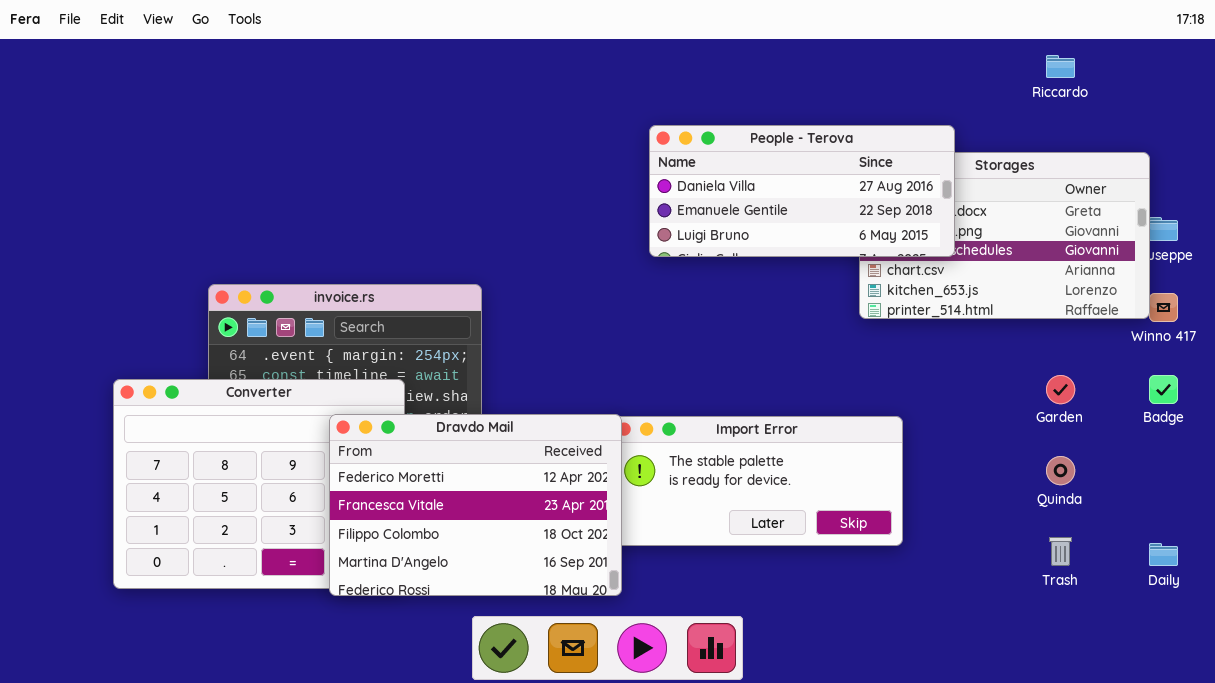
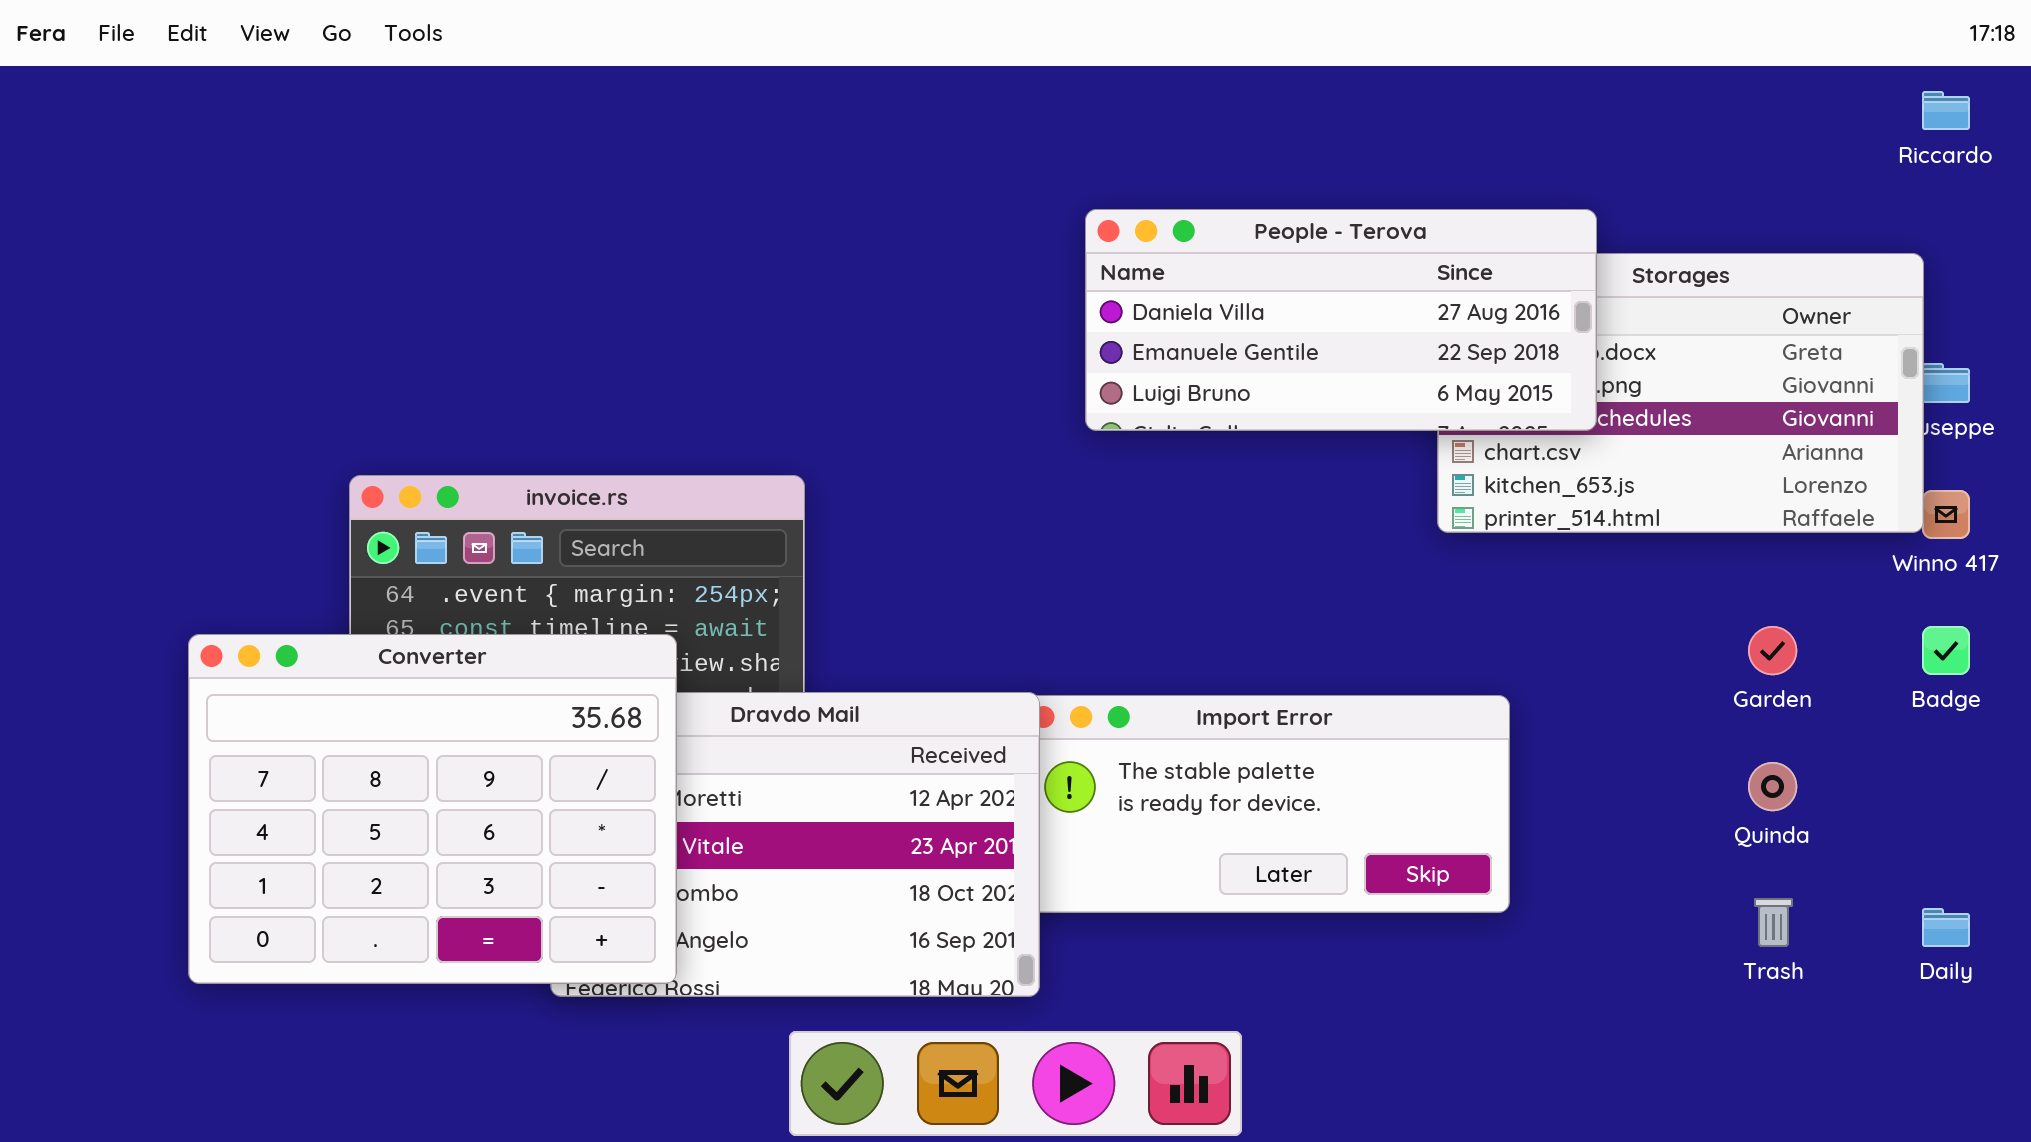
Riccardo: [1046,55,1075,78] -> [1922,91,1970,130], moved
Converter: [113,379,405,589] -> [188,634,677,984], raised

